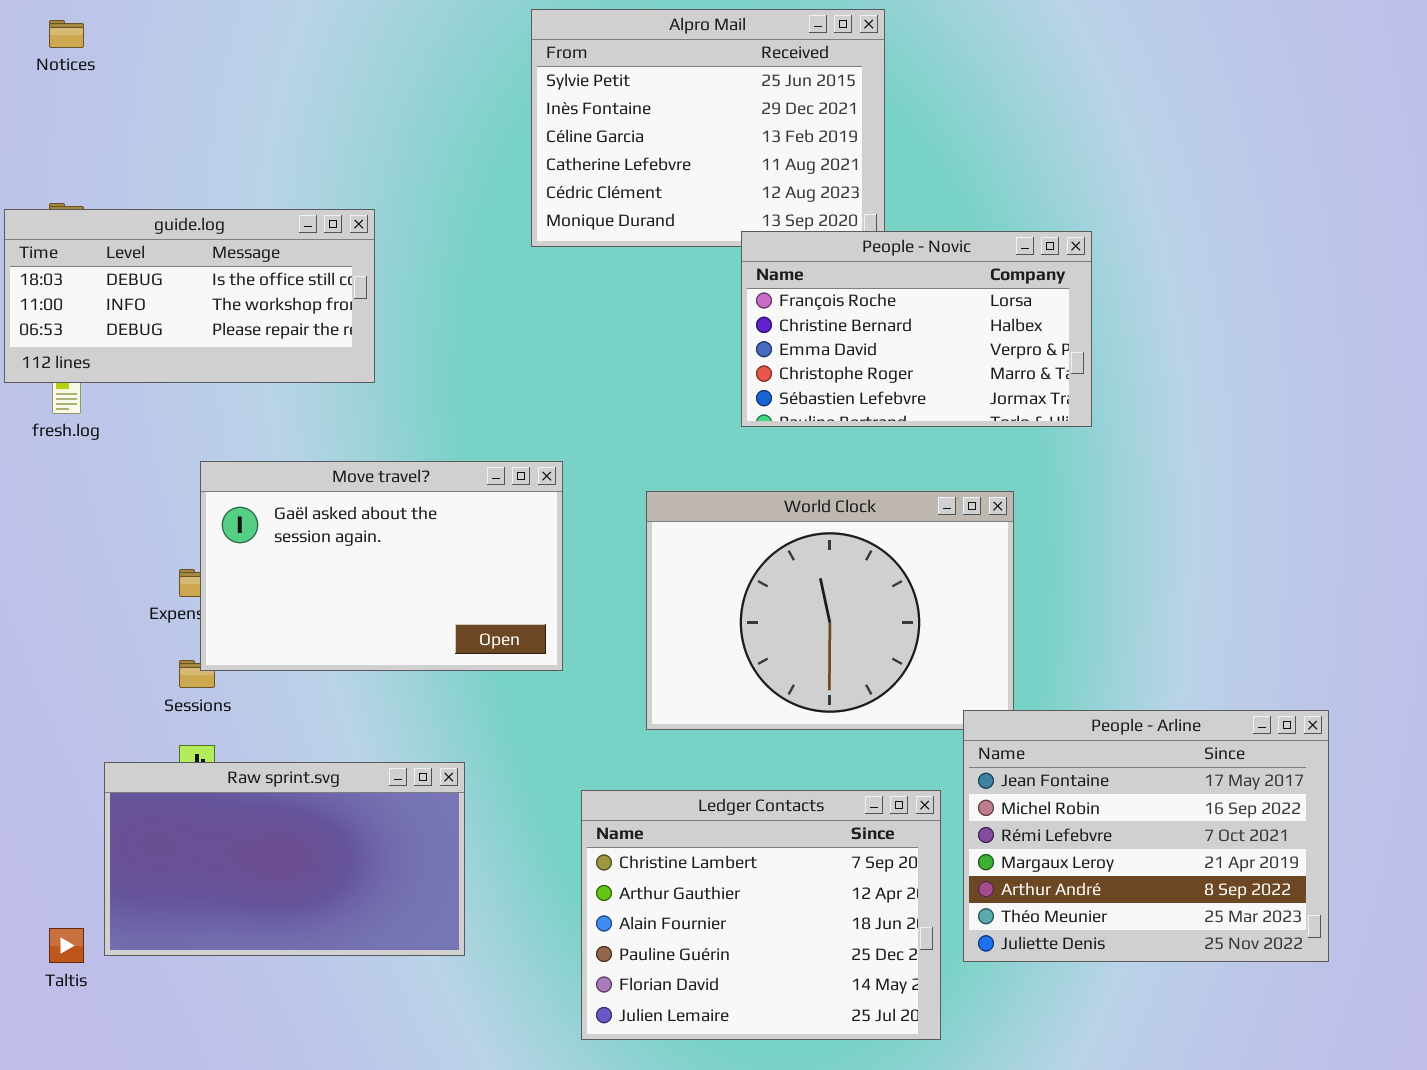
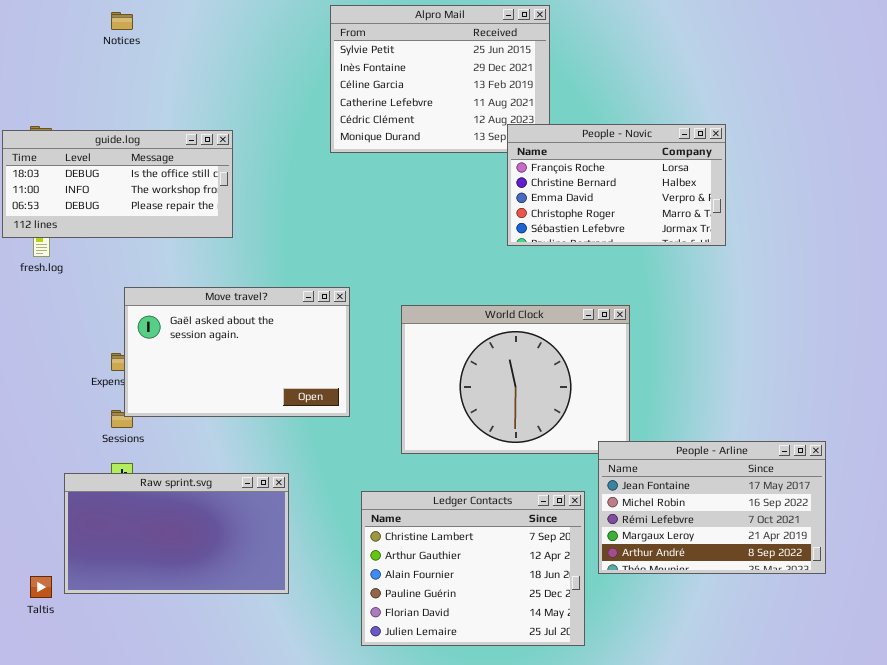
Notices: [49,20,84,48] -> [111,12,133,30], moved
People - Novic: [741,231,1092,427] -> [507,124,726,246], moved
People - Arline: [963,710,1329,962] -> [598,441,826,574], resized

